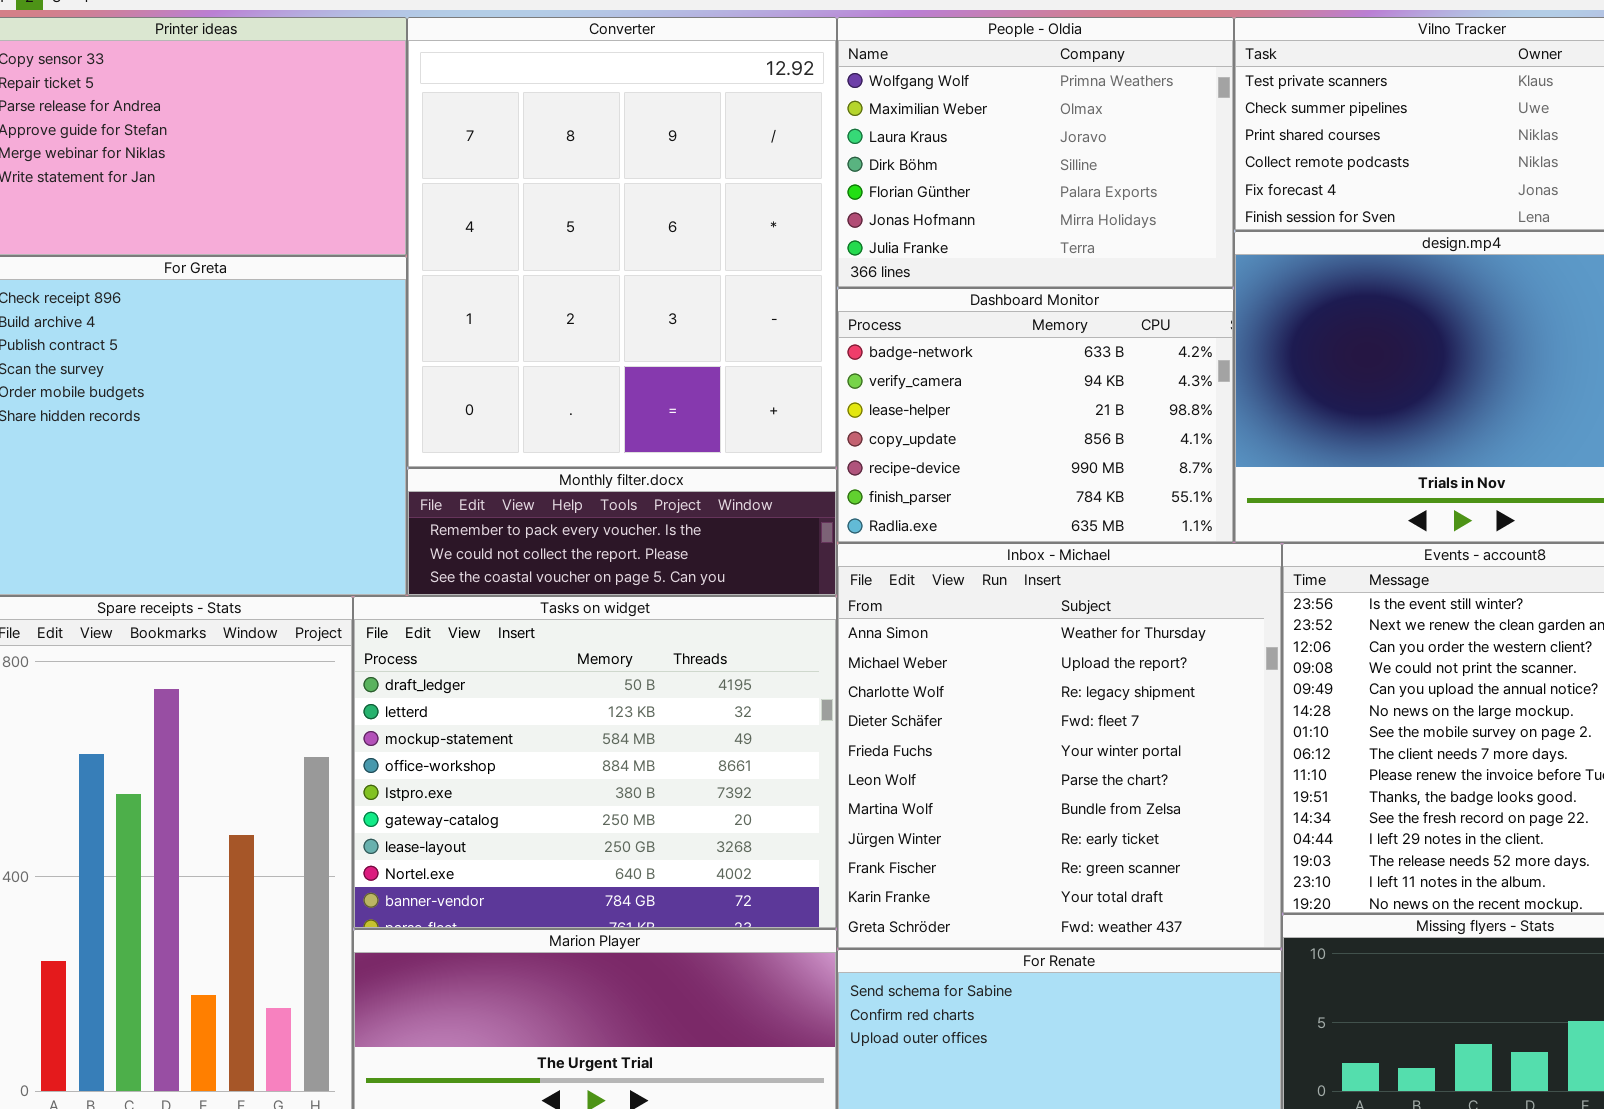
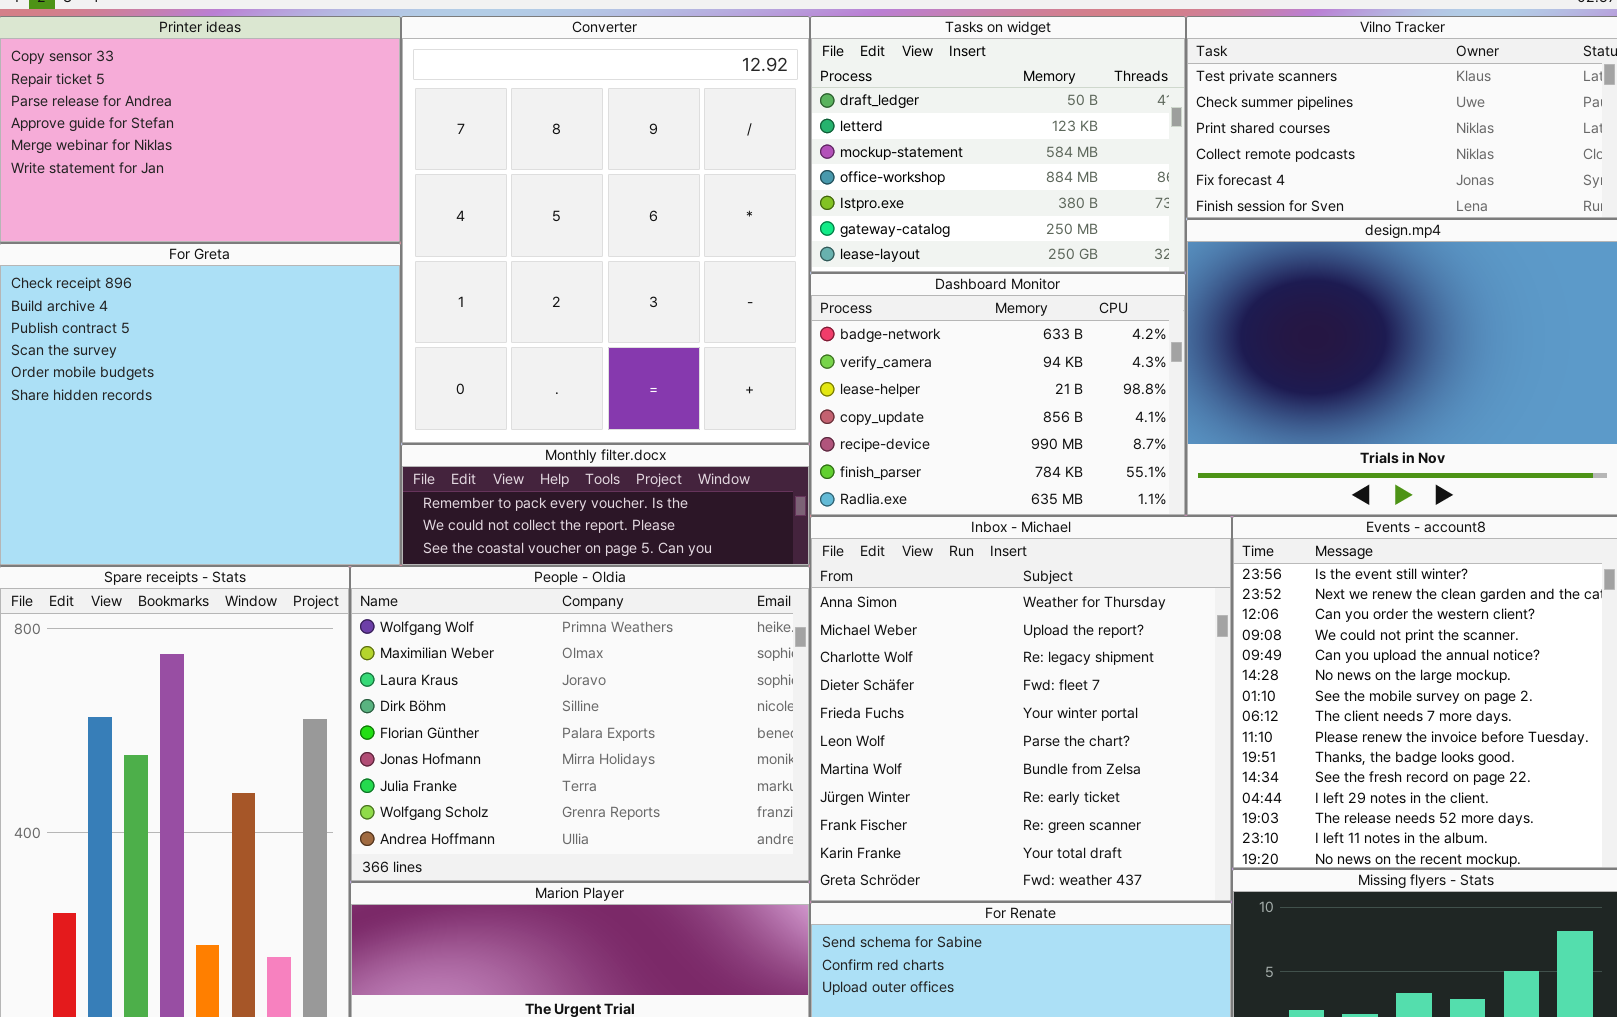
People - Oldia: [837,17,1234,288] -> [350,566,810,882], moved, resized
Tasks on widget: [353,596,837,929] -> [810,16,1186,273], moved, resized

